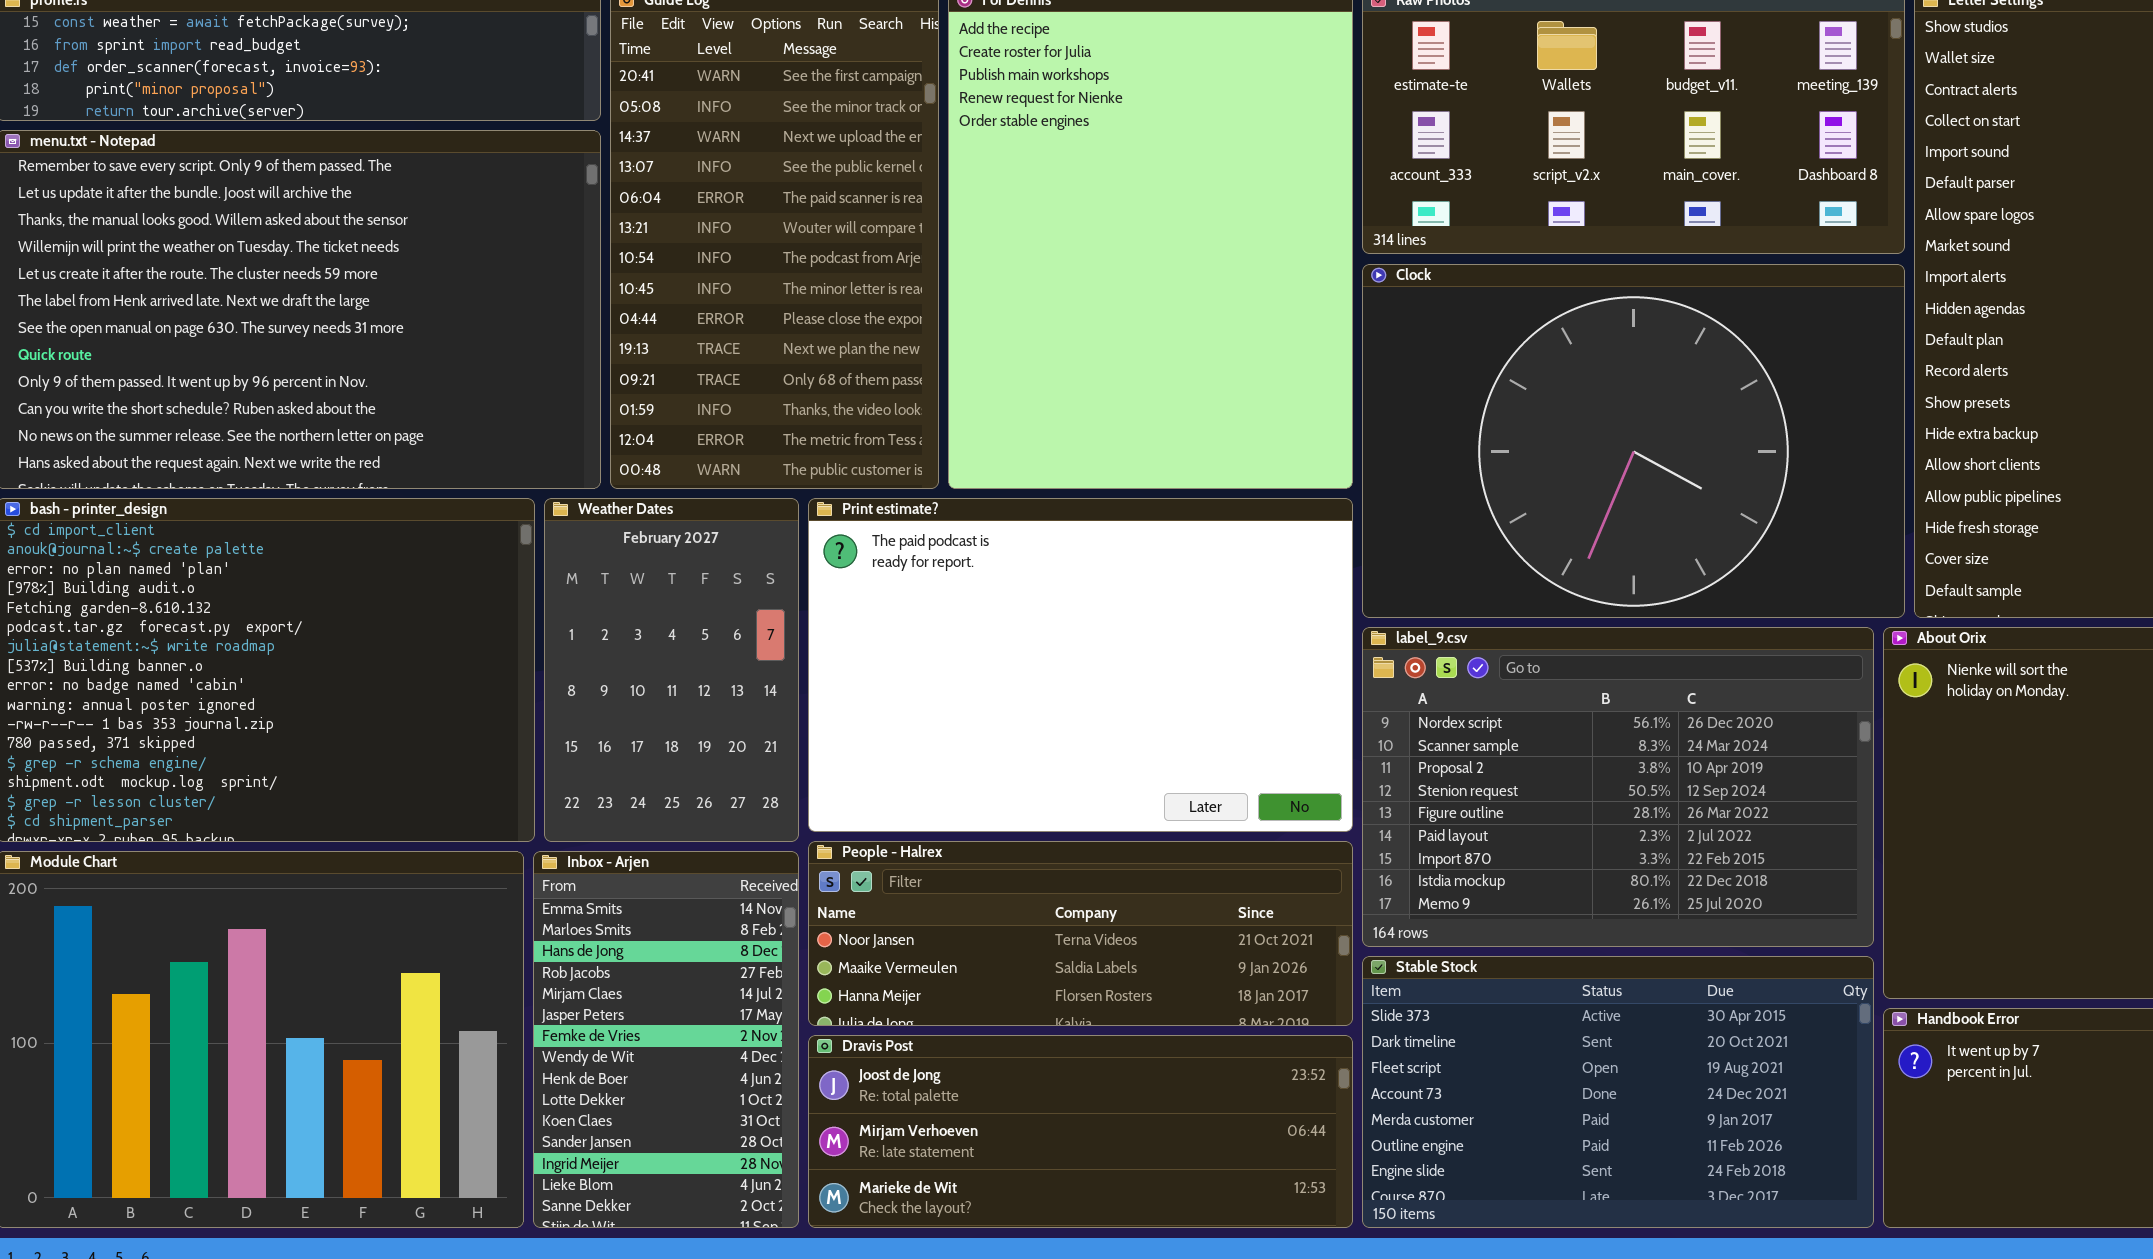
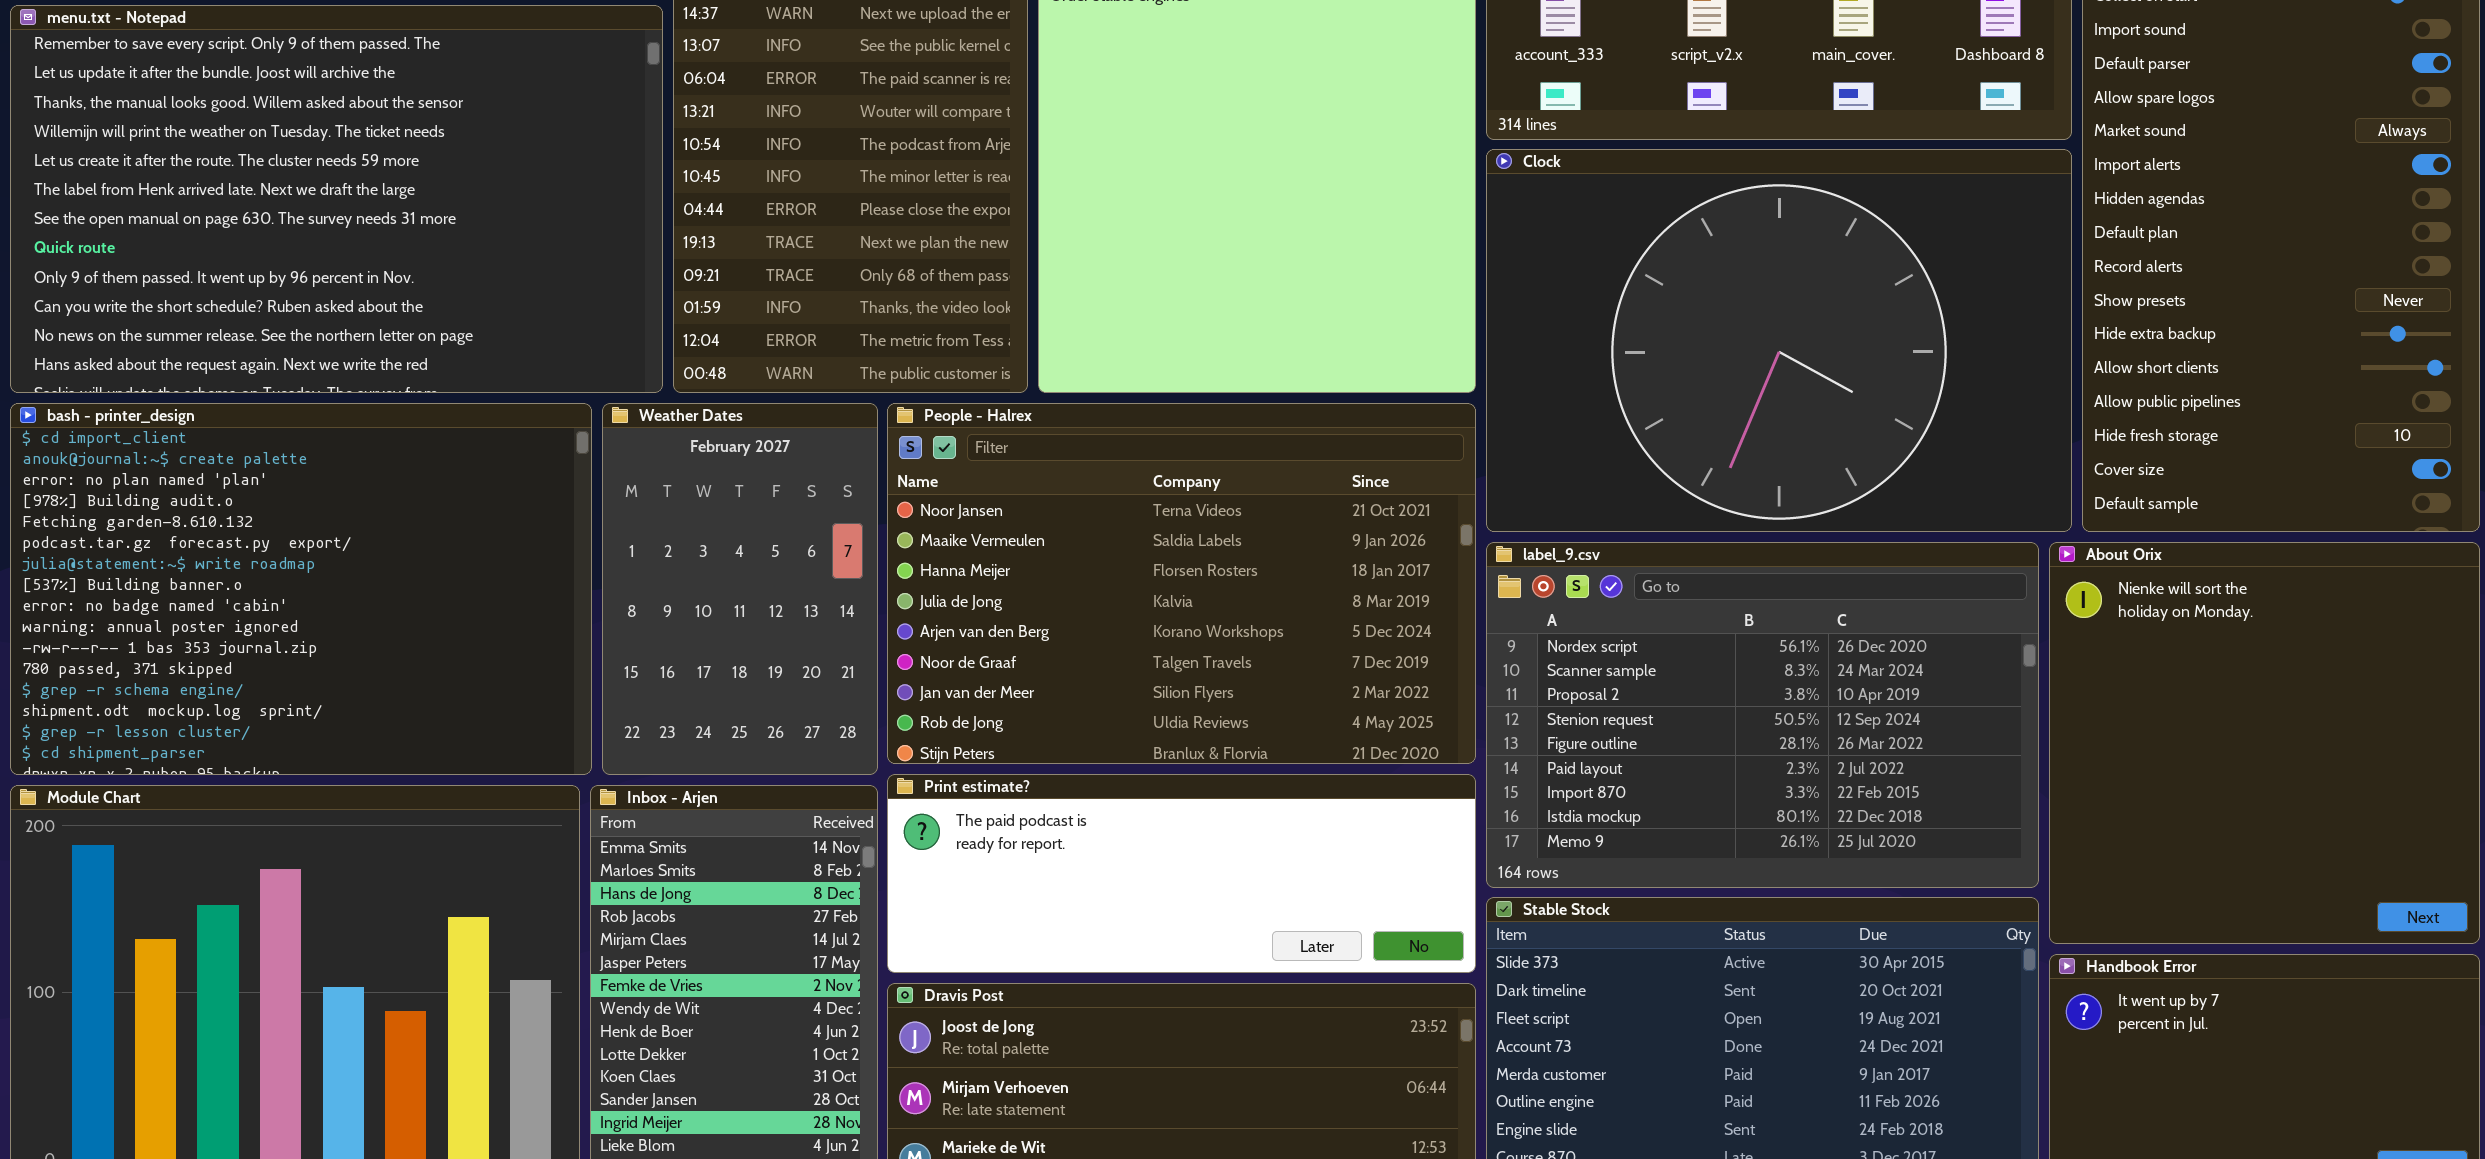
Print estimate?: [808,498,1353,832] -> [887,774,1476,973], moved, resized
People - Halrex: [808,841,1353,1026] -> [887,403,1476,764], moved, resized

